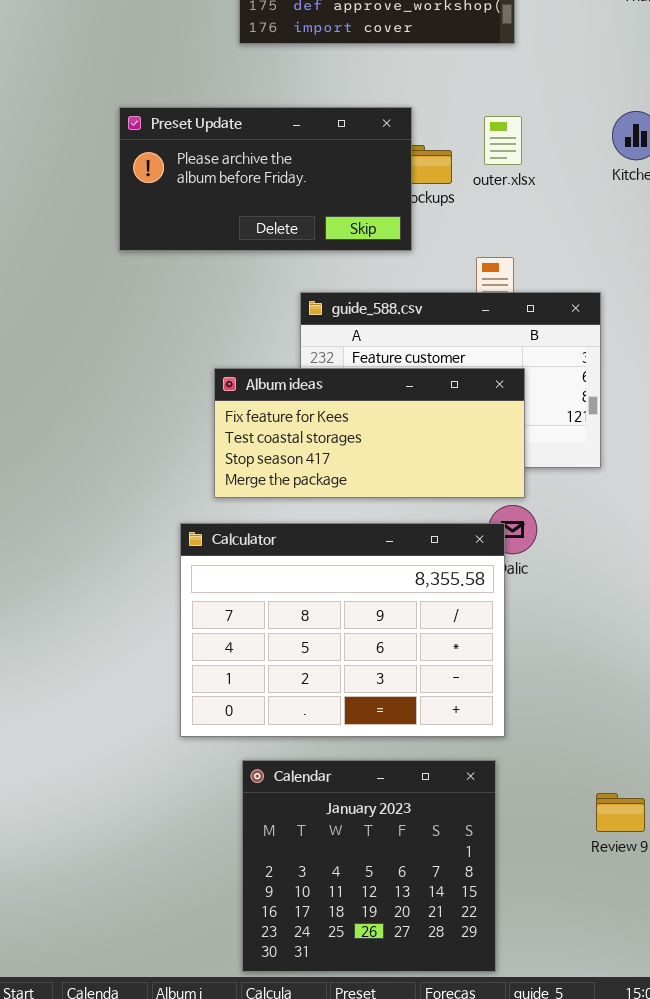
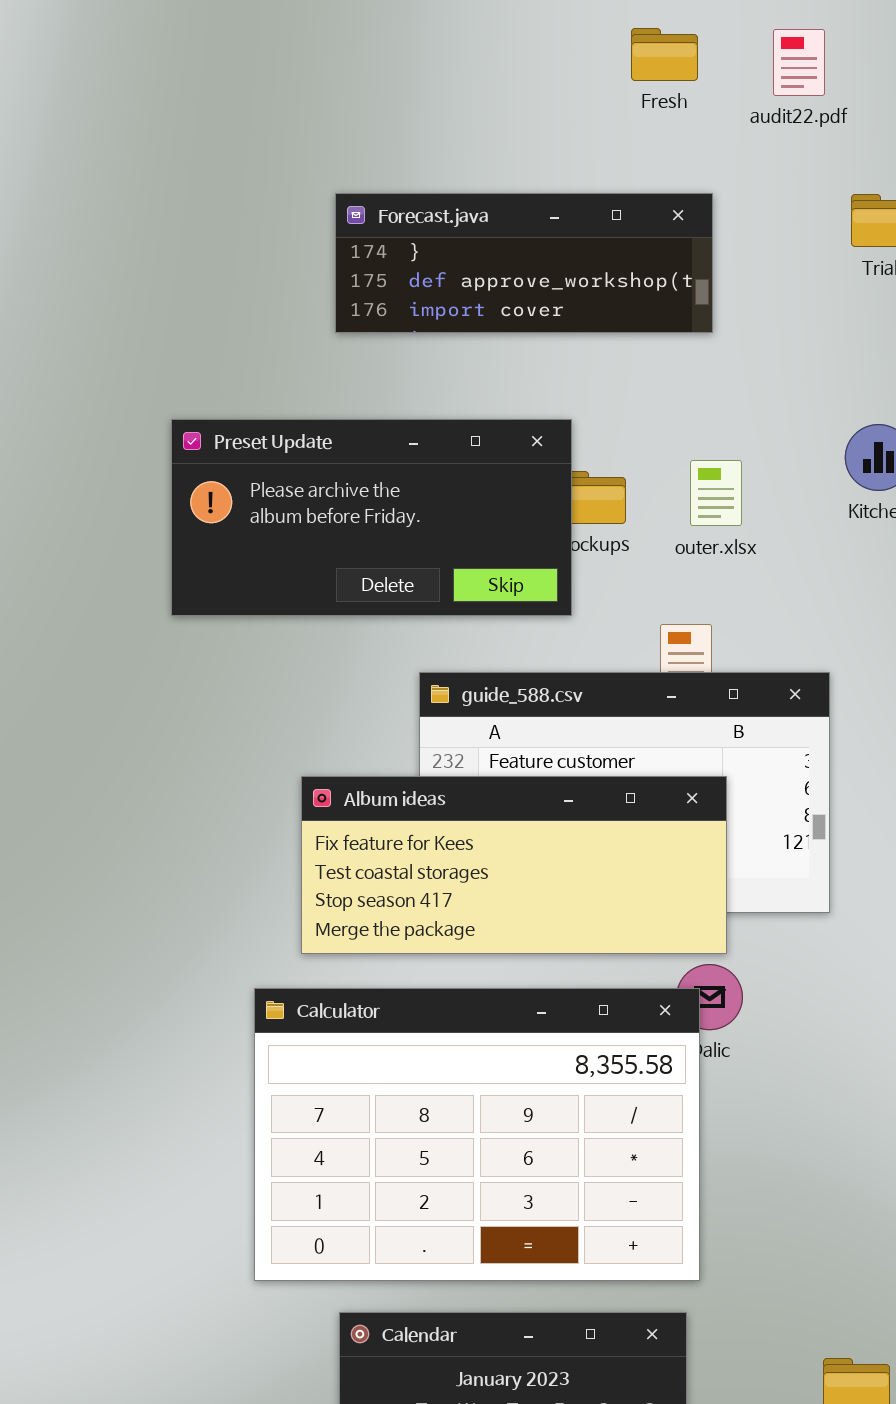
outer.xlsx: [484,116,522,165] -> [690,460,742,526], moved

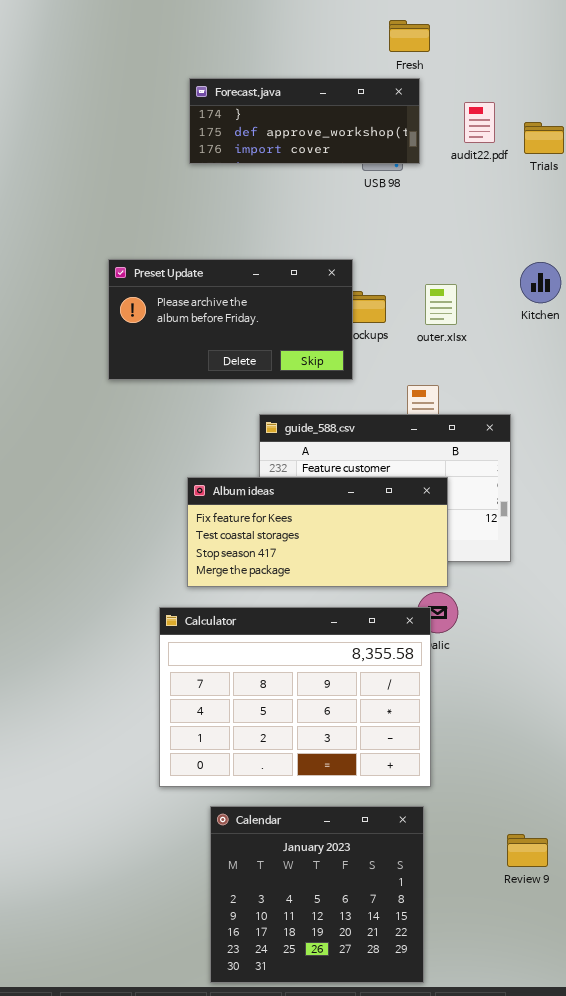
audit22.pdf: [773,29,825,96] -> [464,102,495,143], moved
Forecast.java: [335,193,713,333] -> [189,78,420,164], moved

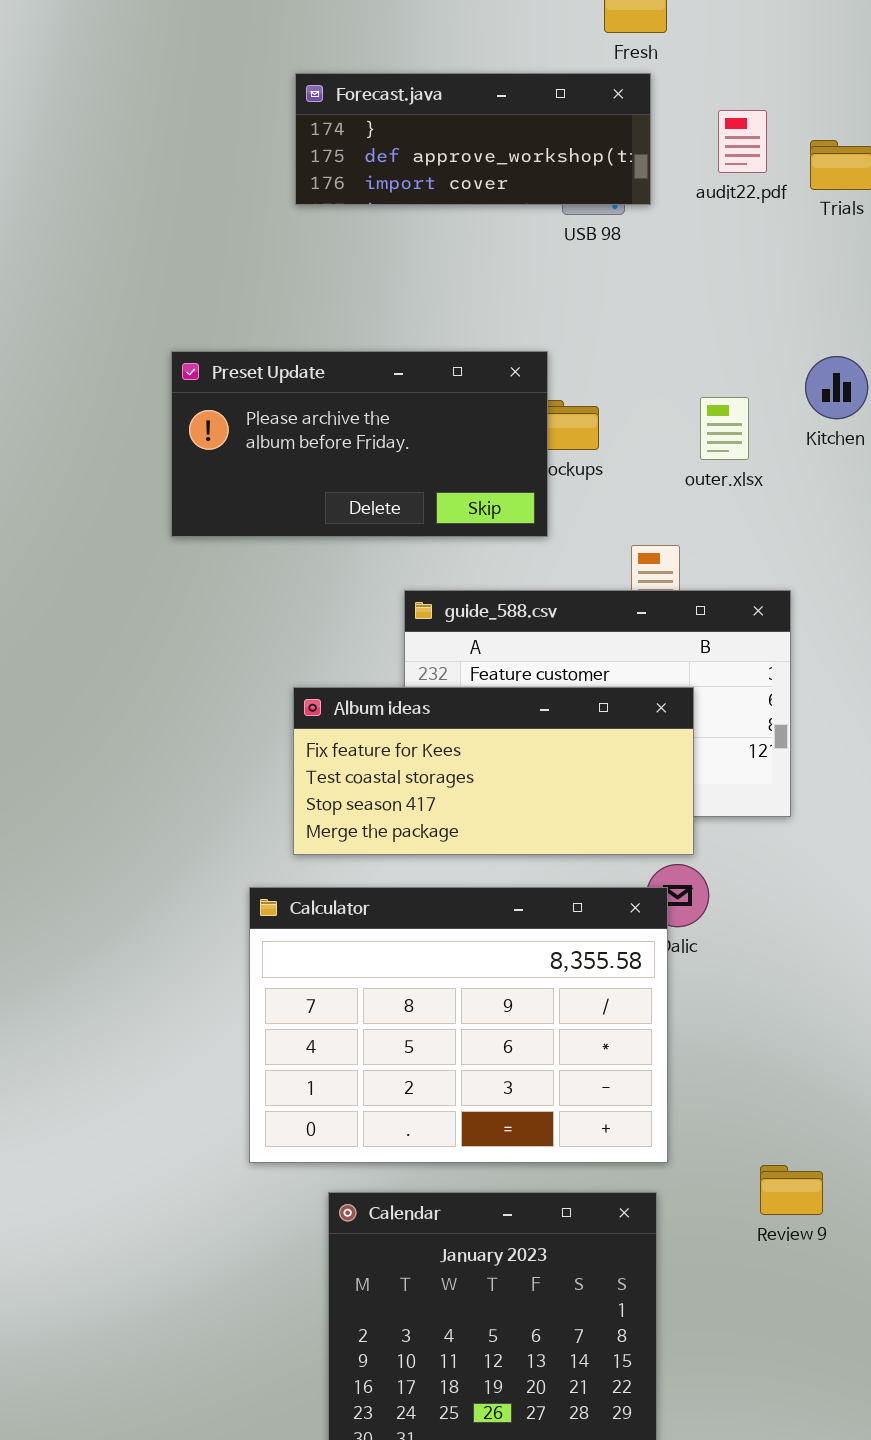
outer.xlsx: [425,284,457,325] -> [700,397,749,460], moved
Review 9: [507,834,548,867] -> [760,1165,823,1215], moved

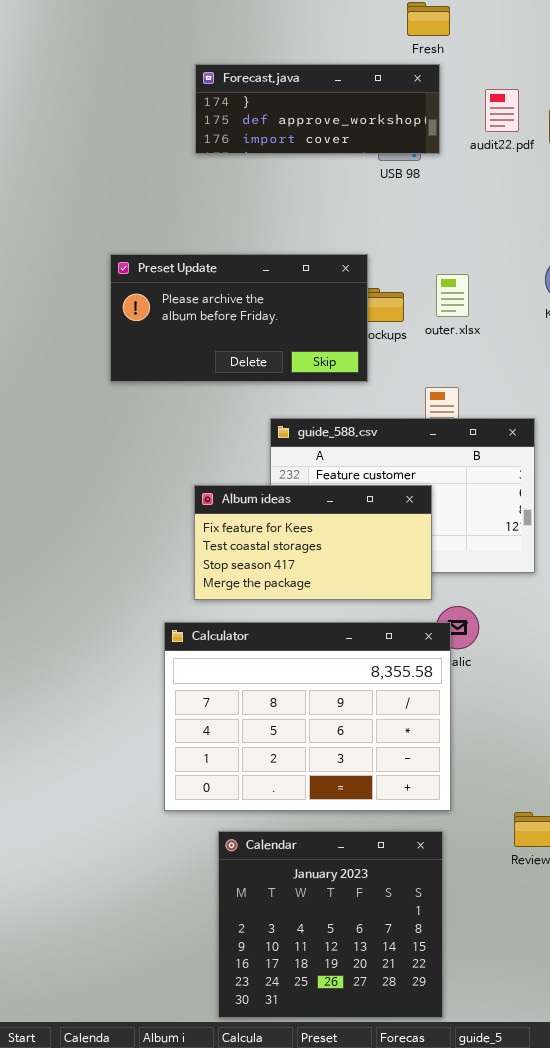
outer.xlsx: [700,397,749,460] -> [436,274,469,317], moved
Album ideas: [293,687,694,855] -> [194,485,432,600], resized

